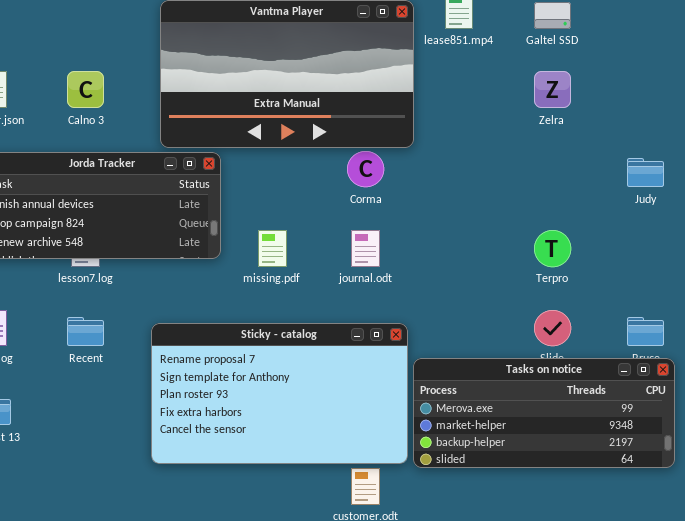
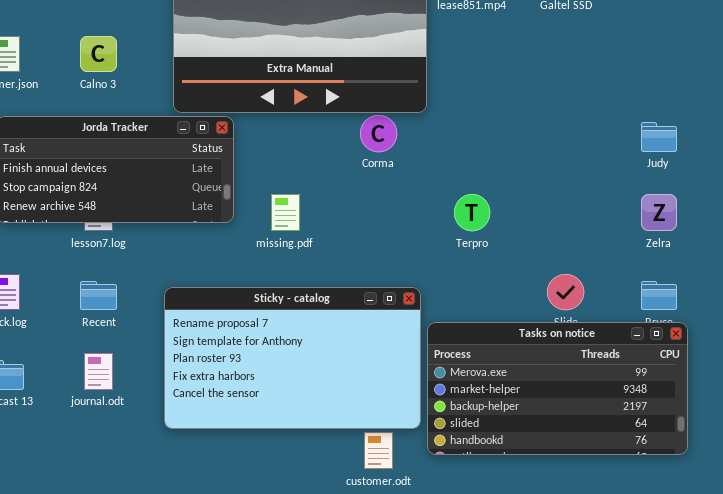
Zelra: [534,71,571,108] -> [641,194,677,231], moved
journal.odt: [351,230,380,267] -> [84,353,113,390], moved
Terpro: [534,230,571,267] -> [454,194,490,231], moved
Tasks on notice: [413,358,675,468] -> [427,322,688,455], resized

